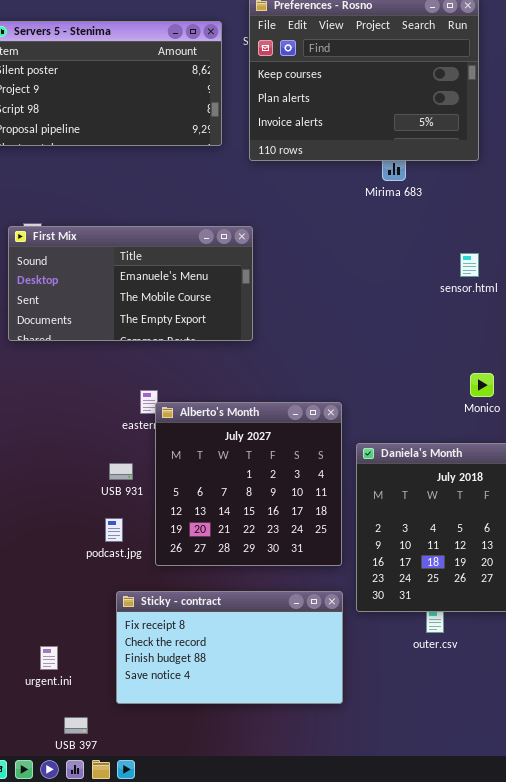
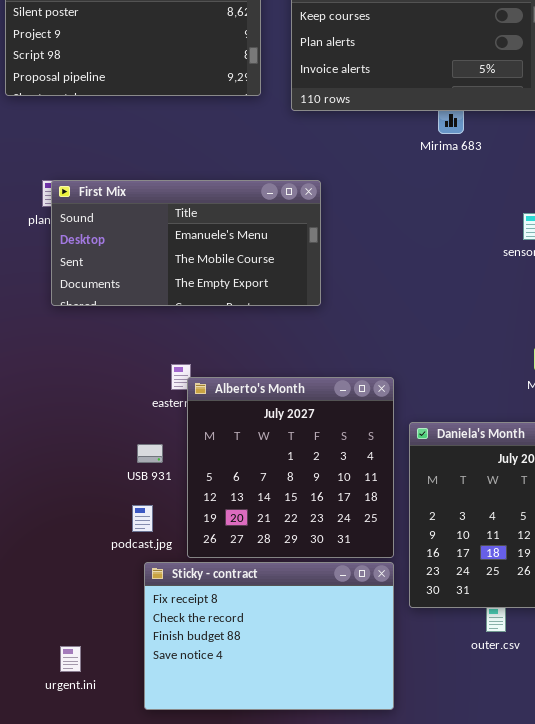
First Mix: [8,226,253,341] -> [51,180,321,306], moved
Sticky - contract: [116,591,343,704] -> [144,562,394,710], resized

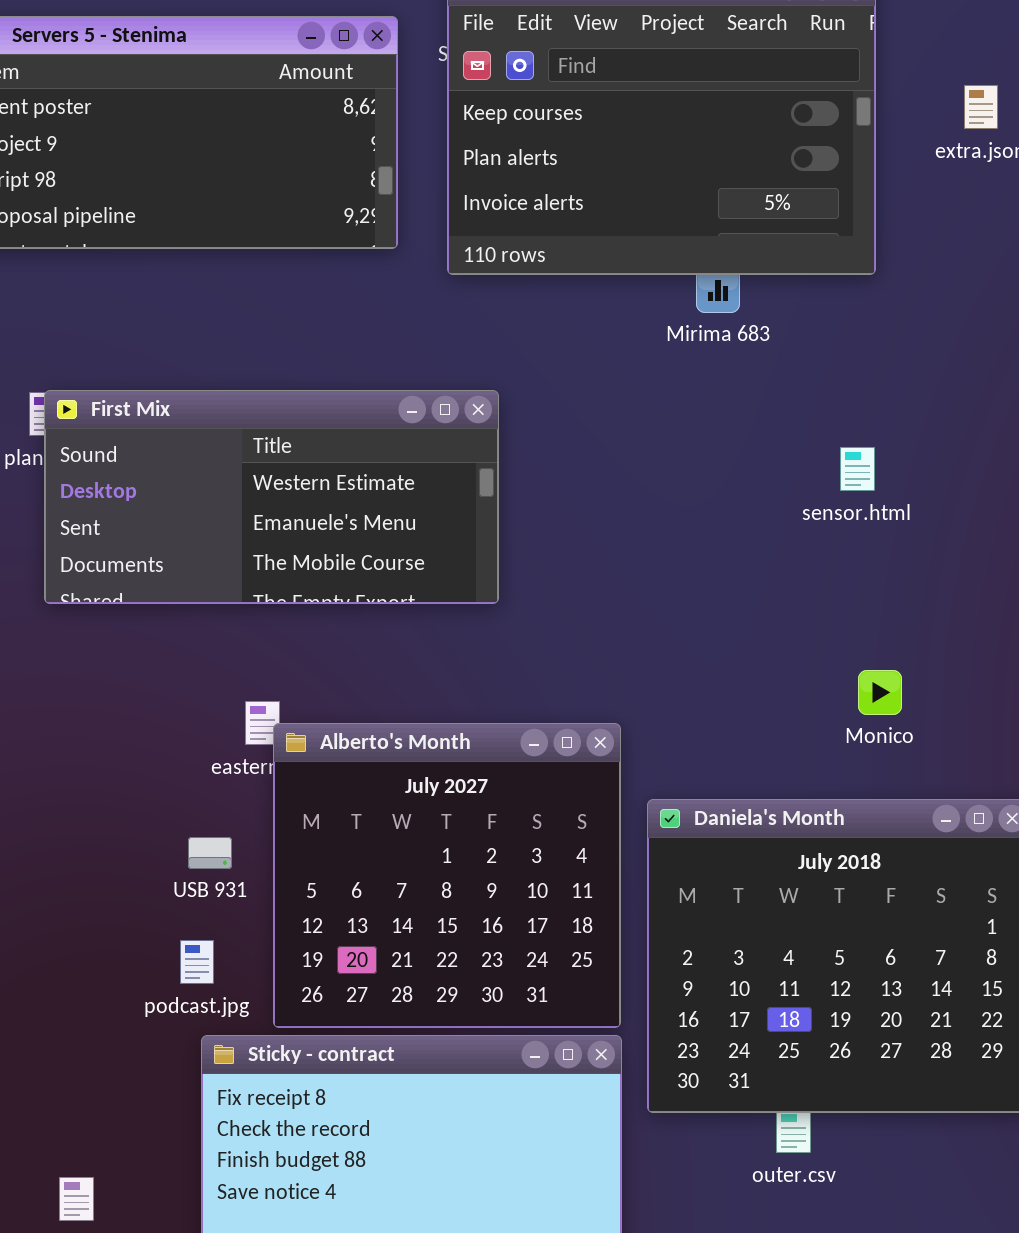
First Mix: [51,180,321,306] -> [44,390,499,604], scrolled up 1 row

